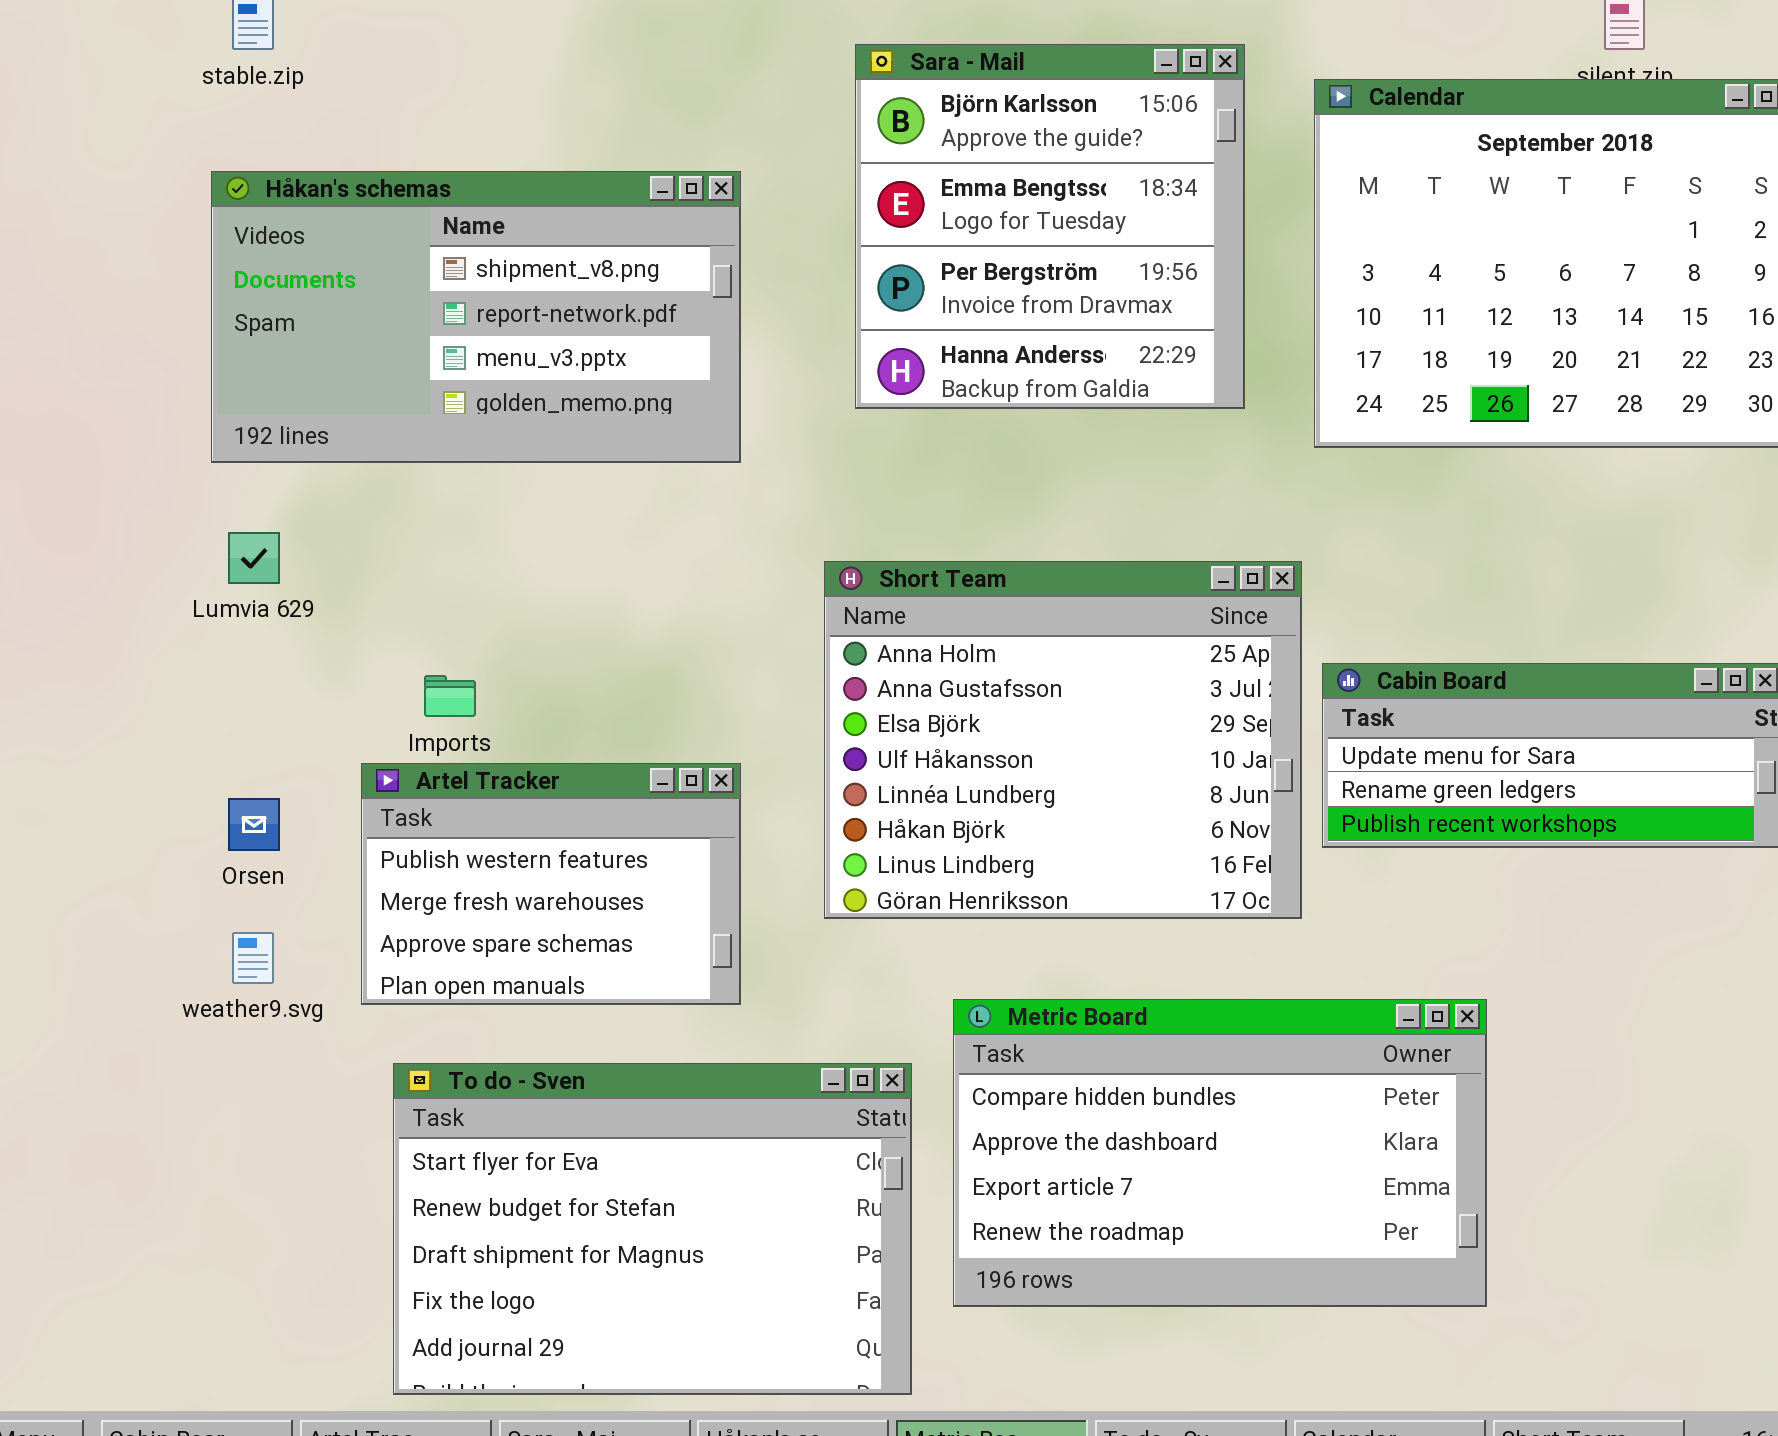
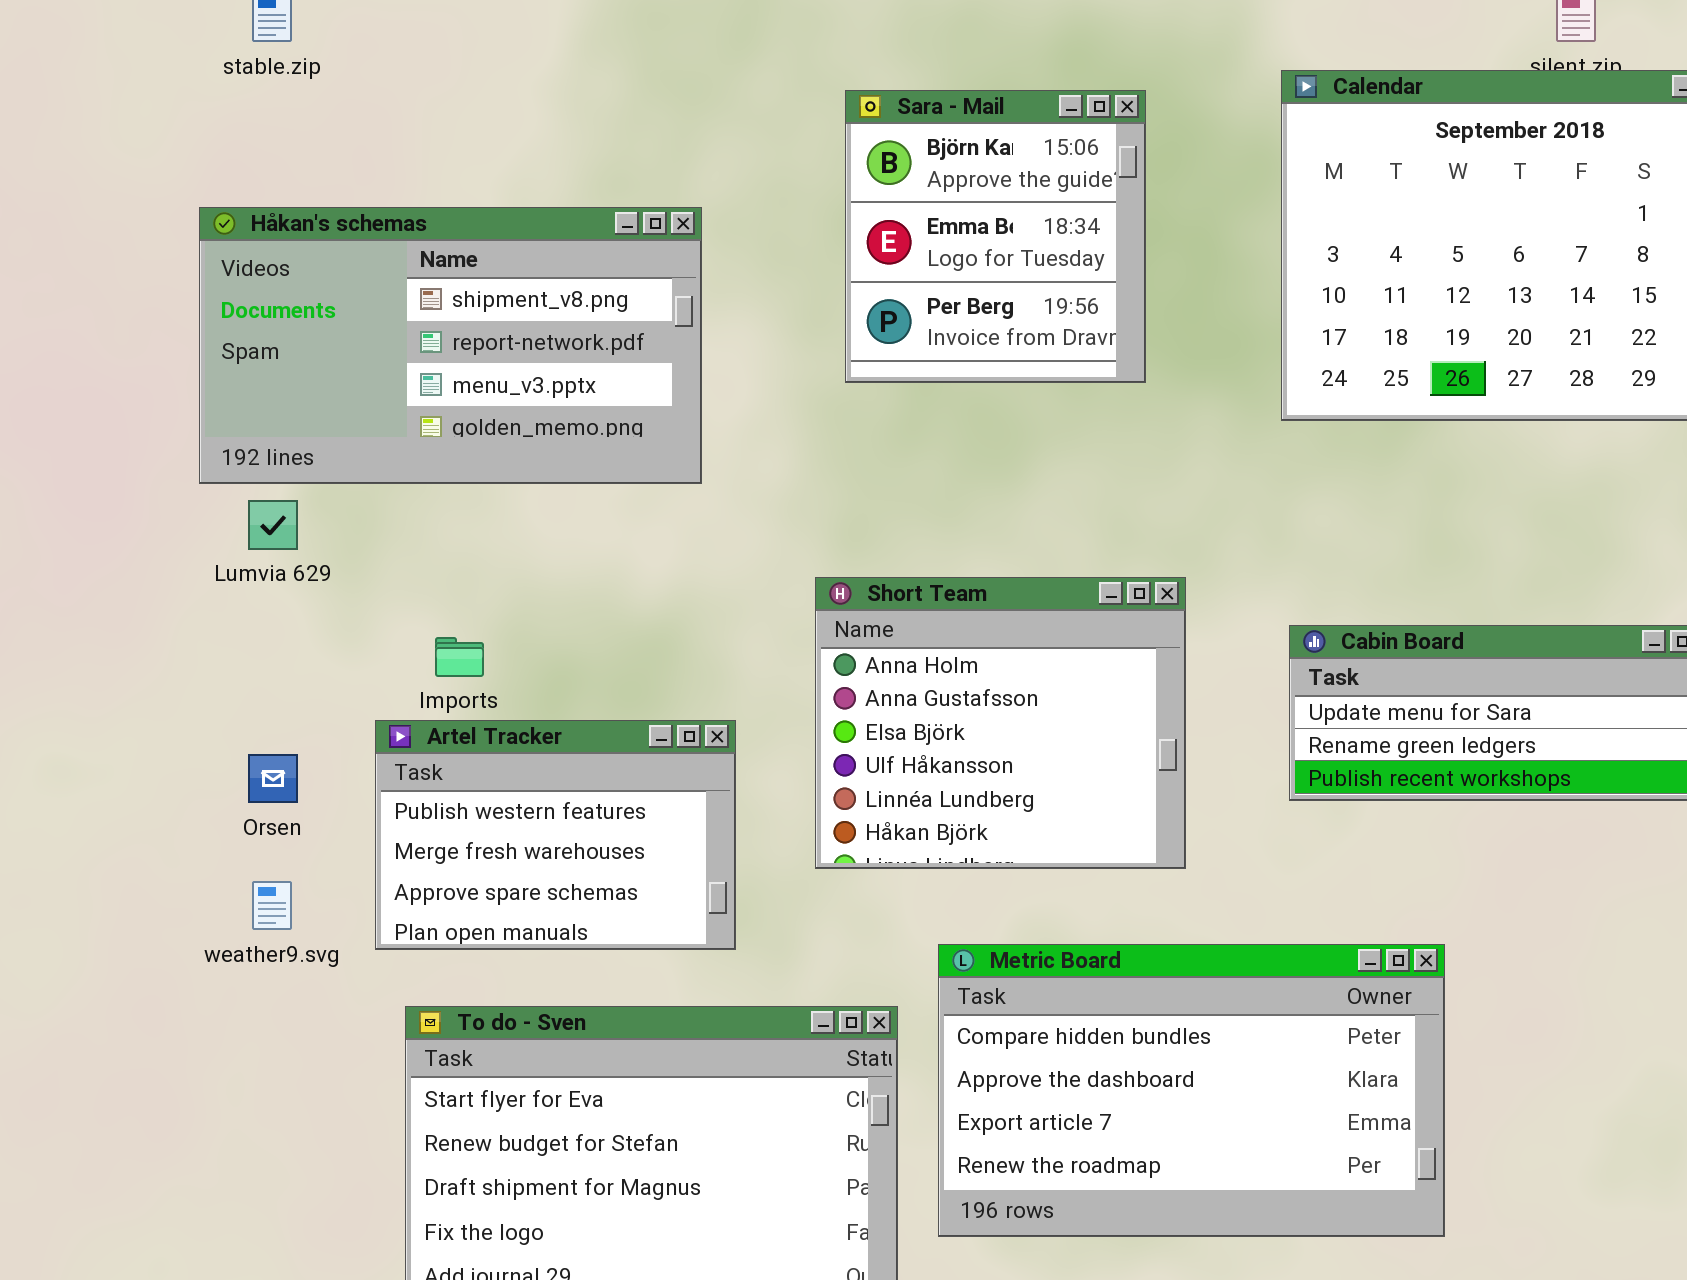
Sara - Mail: [855,44,1245,409] -> [845,90,1146,383], resized
Håkan's schemas: [211,171,741,463] -> [199,207,702,484], moved
Short Team: [824,561,1302,919] -> [815,577,1186,869], resized

